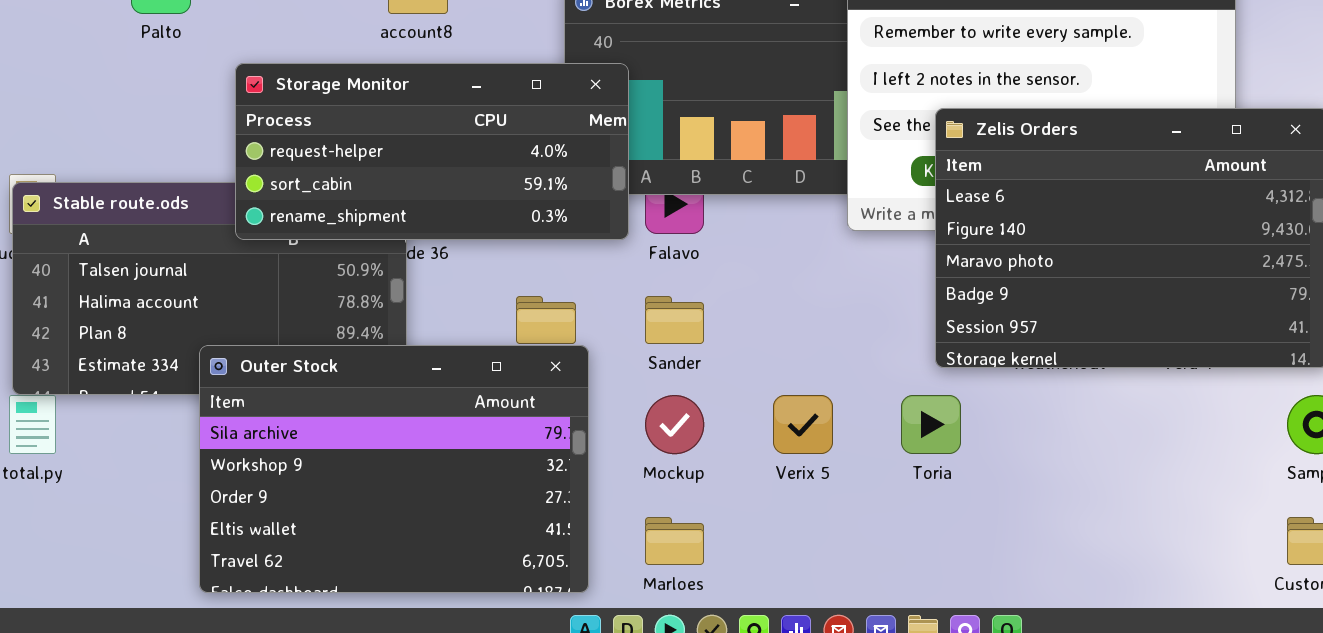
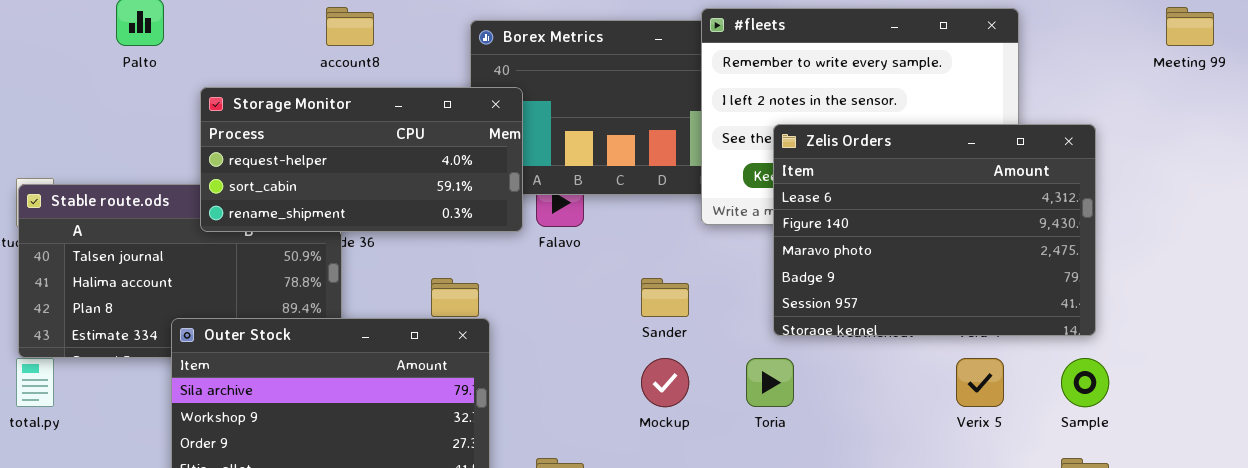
Sander: [645,296,704,344] -> [641,278,689,317], moved
Mockup: [645,395,704,454] -> [641,358,689,407], moved
Verix 5: [773,395,833,454] -> [956,358,1004,407], moved

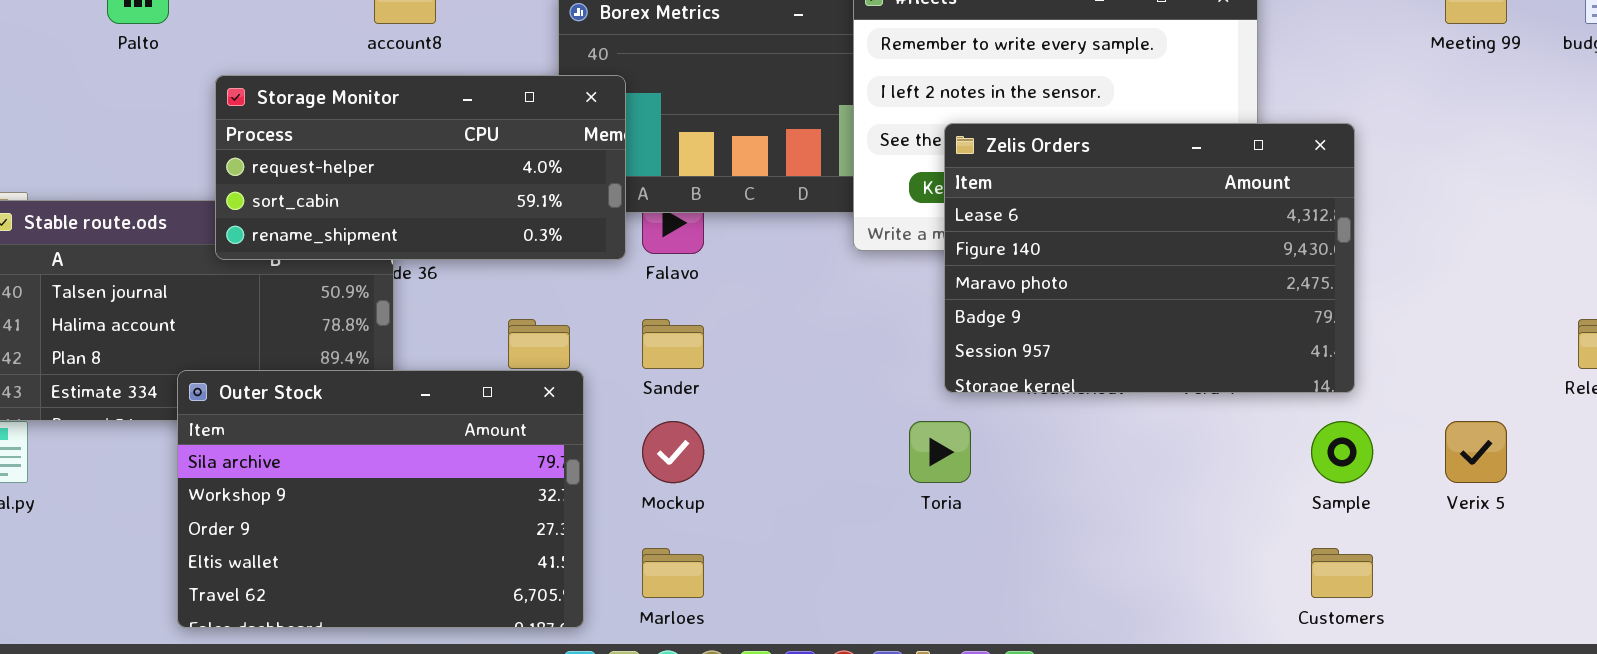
Sander: [641,278,689,317] -> [642,319,704,369], moved
Mockup: [641,358,689,407] -> [642,421,704,483], moved
Verix 5: [956,358,1004,407] -> [1445,421,1507,483], moved

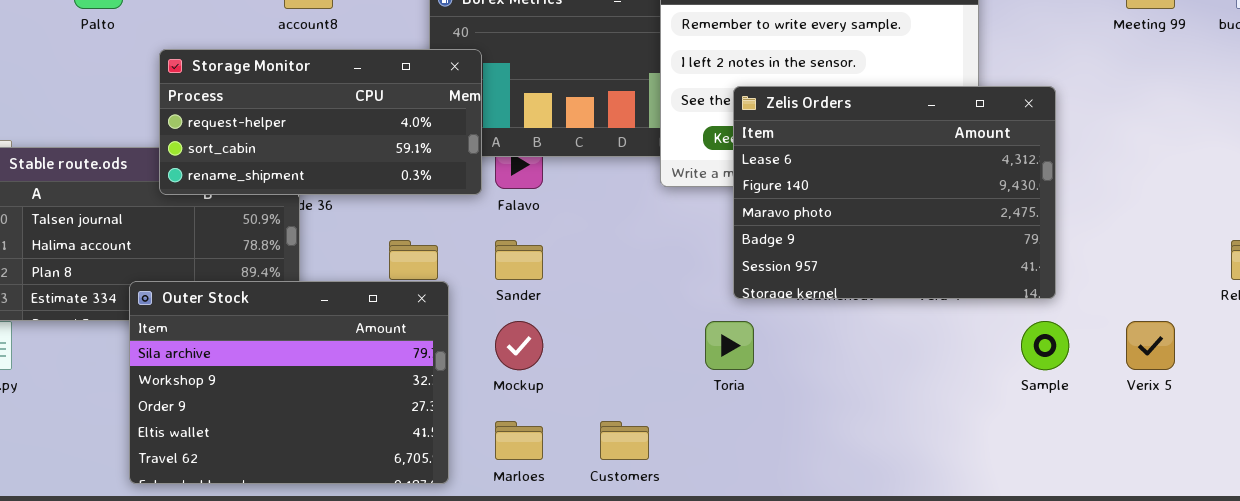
Customers: [1311,548,1373,598] -> [600,421,649,460], moved

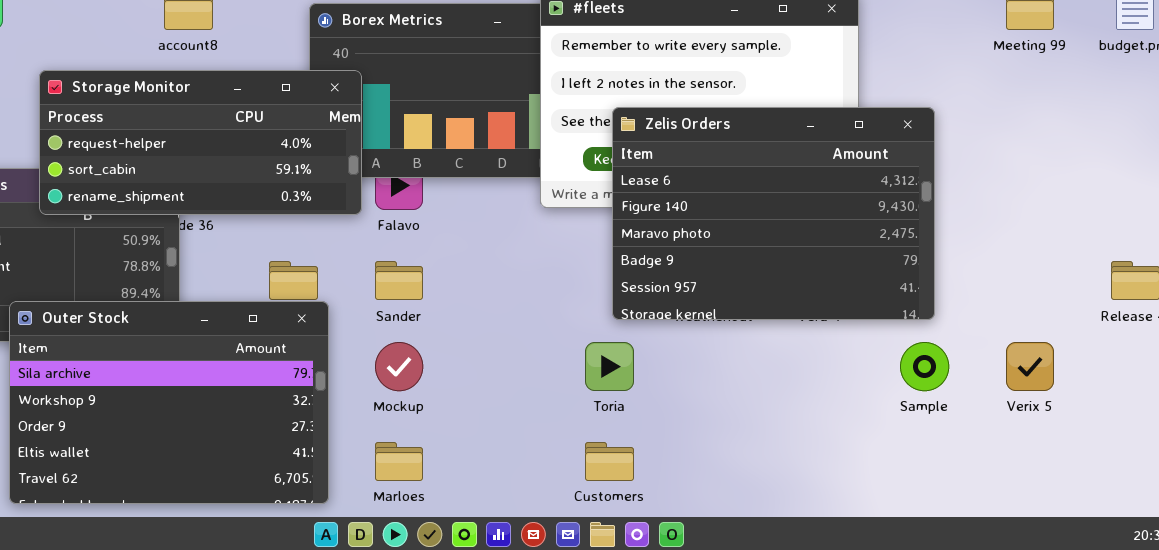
Customers: [600,421,649,460] -> [585,442,634,481], moved

